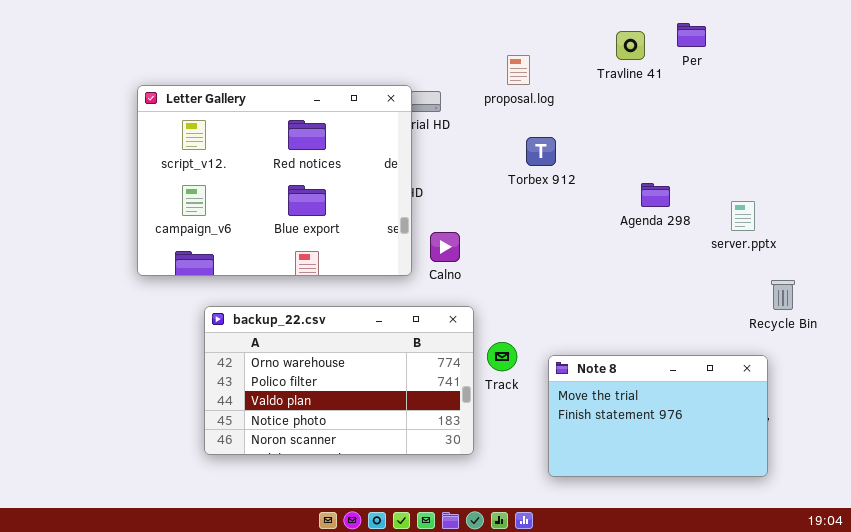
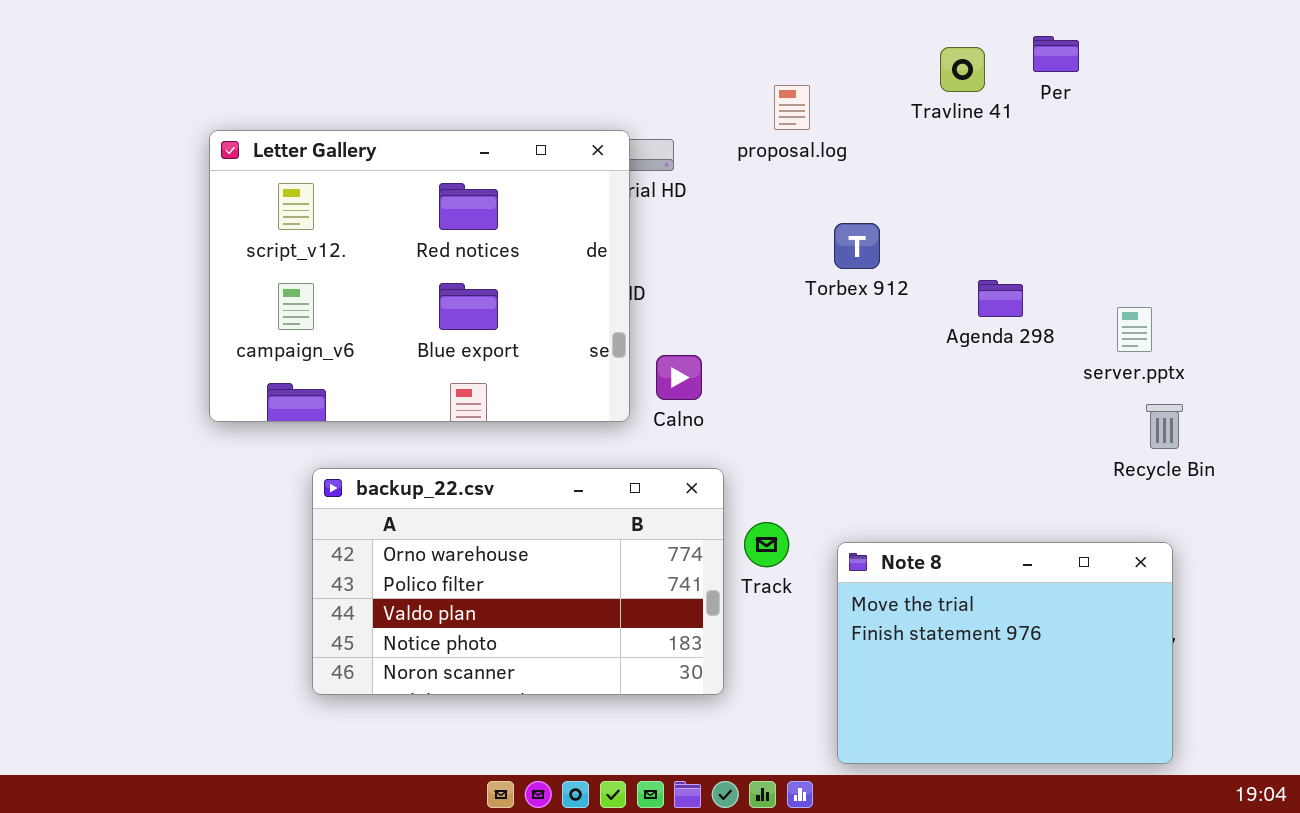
Torbex 912: [526,137,556,166] -> [834,223,880,269], moved
Recycle Bin: [771,280,795,310] -> [1146,404,1183,449], moved
Note 8: [548,355,768,477] -> [837,542,1173,764], resized

